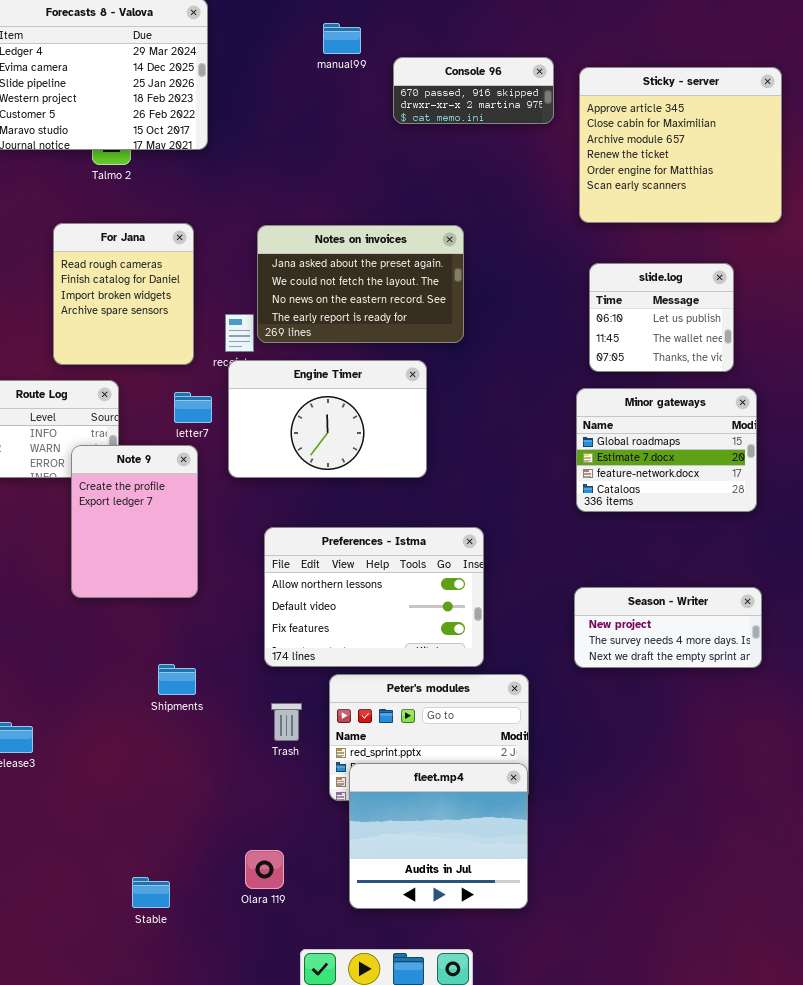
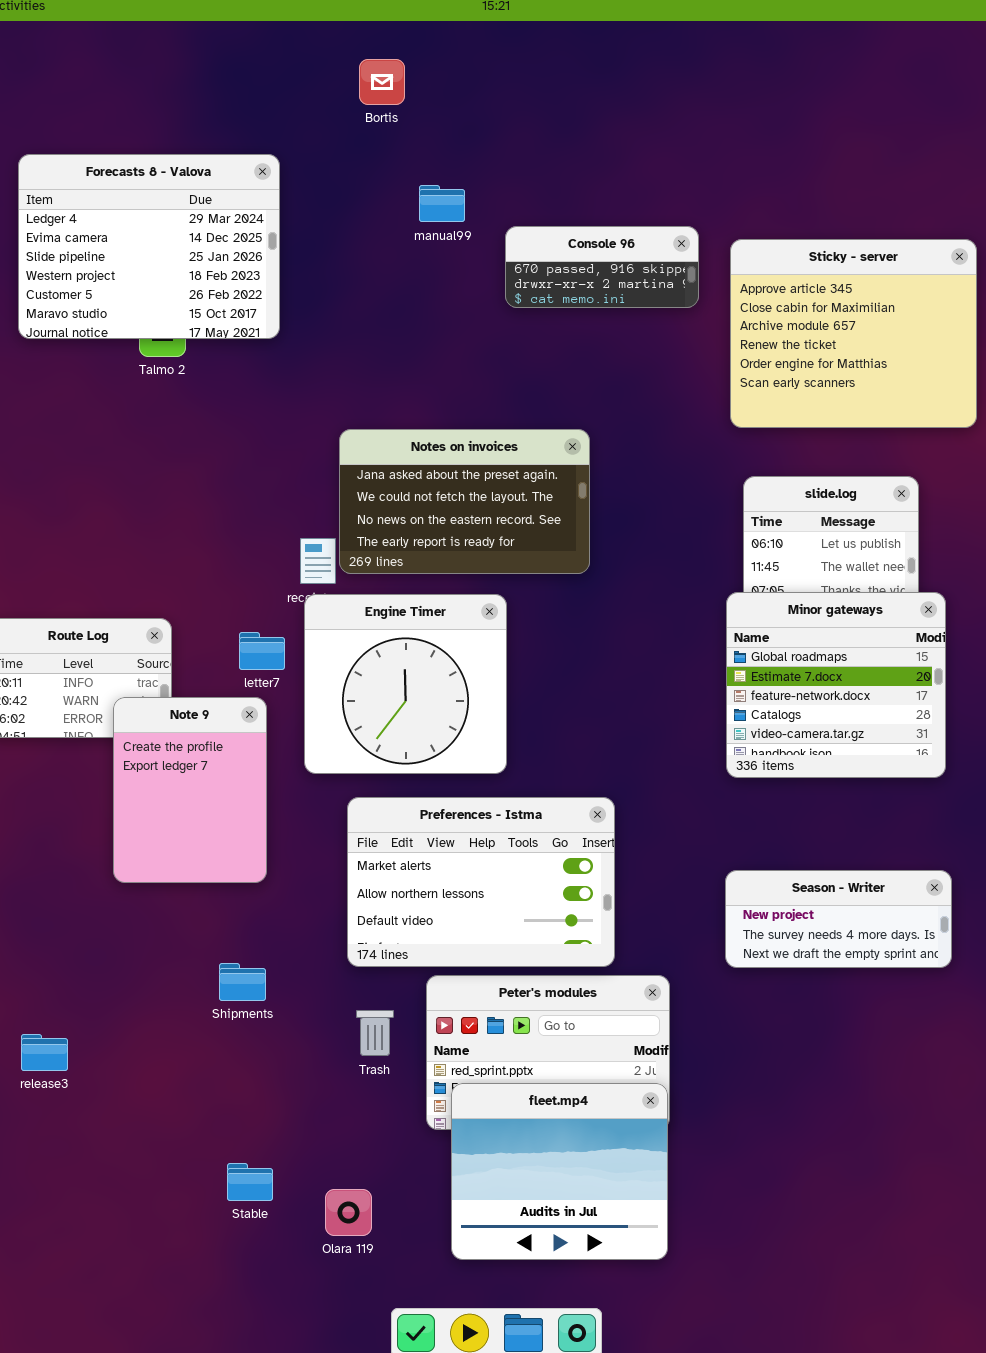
For Jana: [53,223,194,365] -> none, closed
Engine Timer: [228,360,427,478] -> [304,594,507,774], resized
Minor gateways: [576,388,757,512] -> [726,592,946,778], resized
Preferences - Istma: [264,527,484,667] -> [347,797,615,967], scrolled up 1 row
Stable: [132,877,170,908] -> [227,1163,273,1201], moved

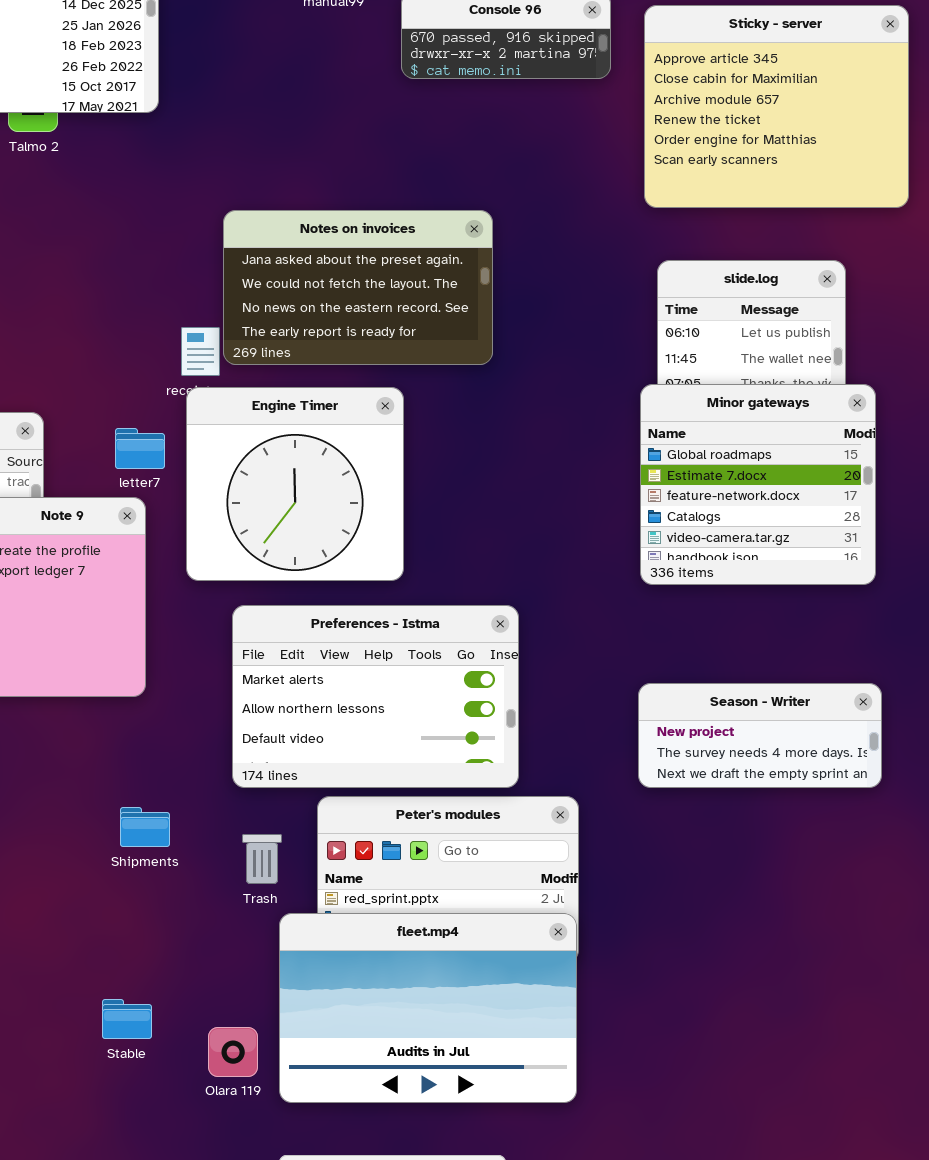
Shipments: [219,963,266,1001] -> [120,807,170,847], moved
fleet.mp4: [451,1083,668,1260] -> [279,913,577,1103], resized

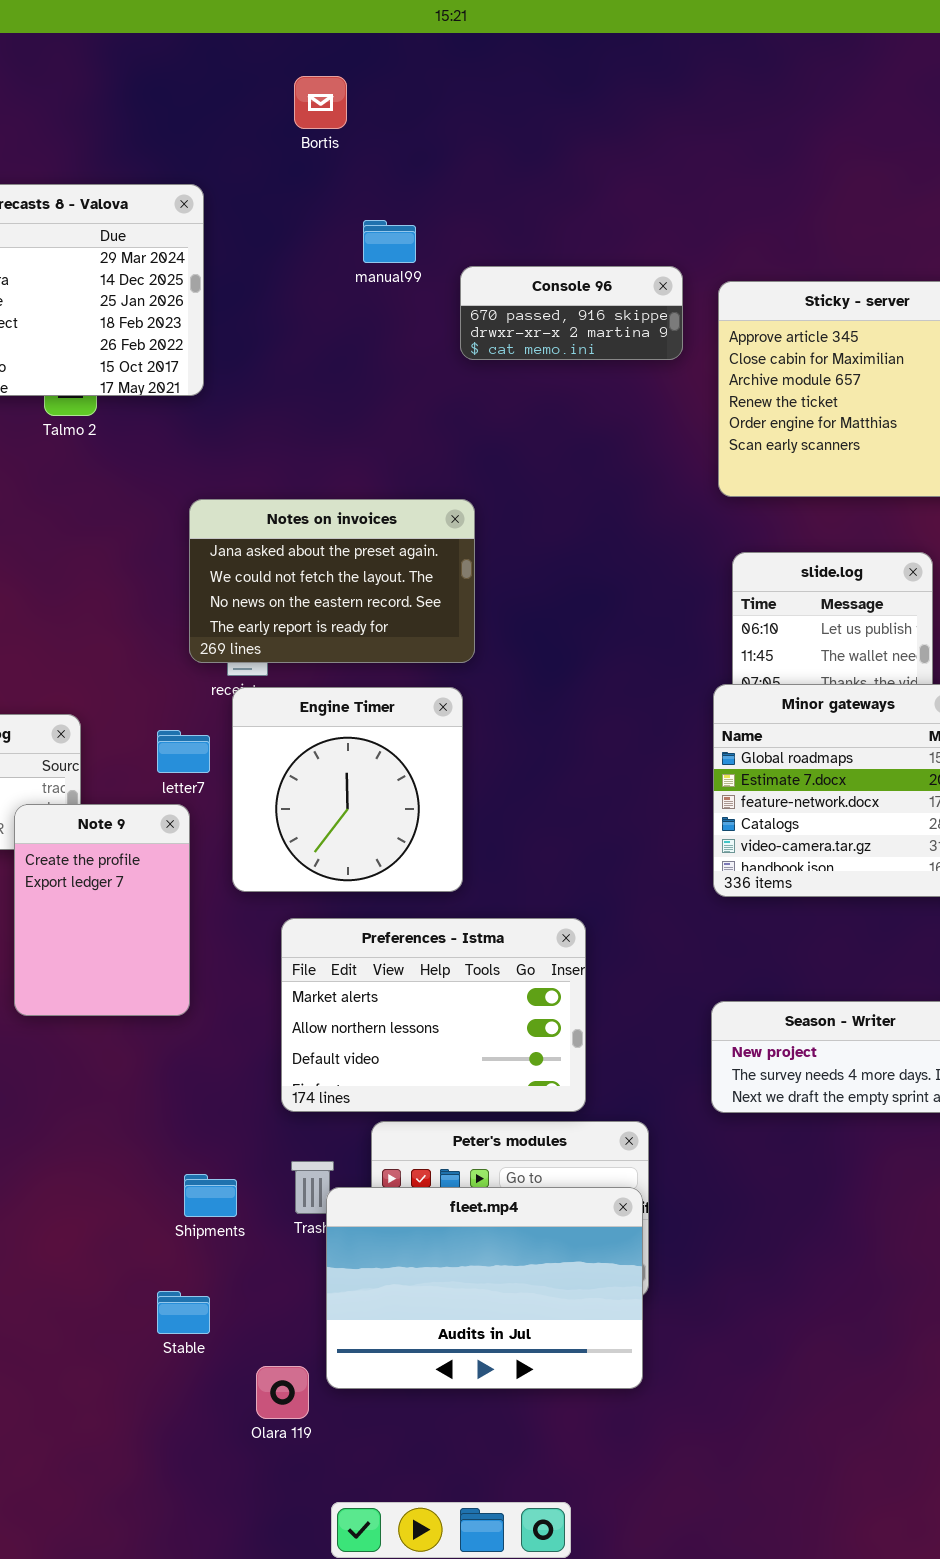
Notes on invoices: [223,210,493,365] -> [189,499,475,663], moved
Shipments: [120,807,170,847] -> [184,1174,237,1217], moved
fleet.mp4: [279,913,577,1103] -> [326,1187,643,1389], moved
Stable: [102,999,152,1039] -> [157,1291,210,1334], moved

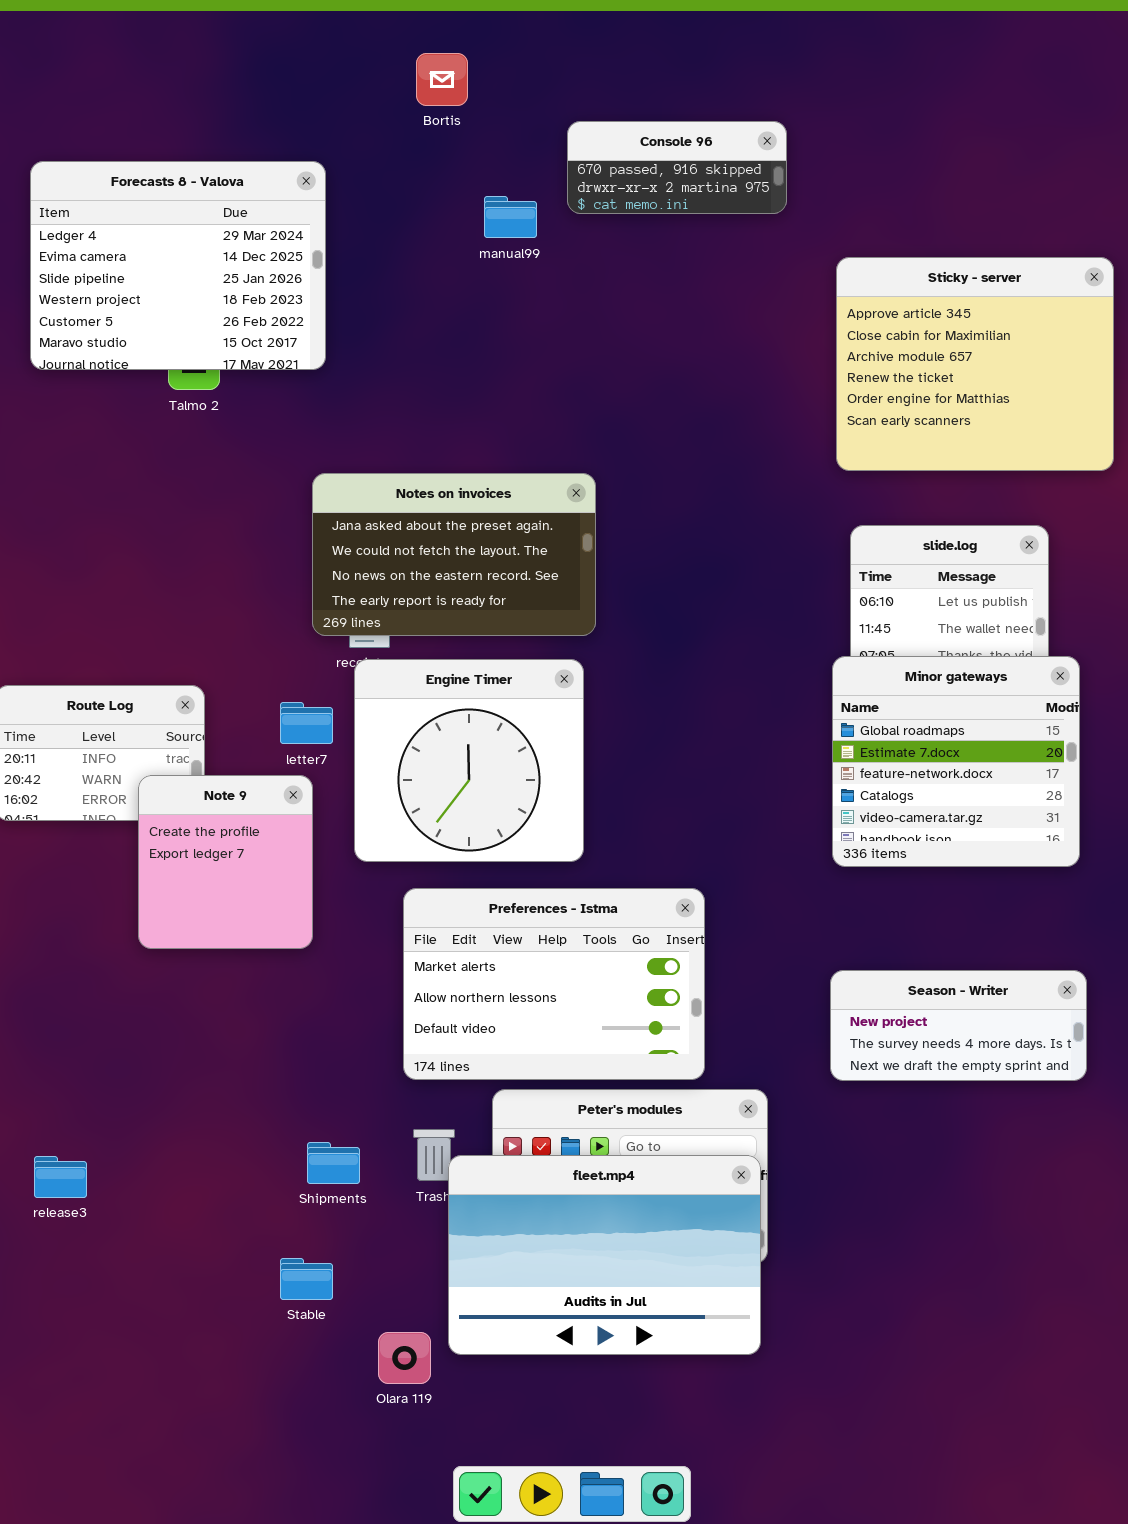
Console 96: [460,266,683,360] -> [567,121,787,214], moved
Note 9: [14,804,190,1016] -> [138,775,313,949], resized

